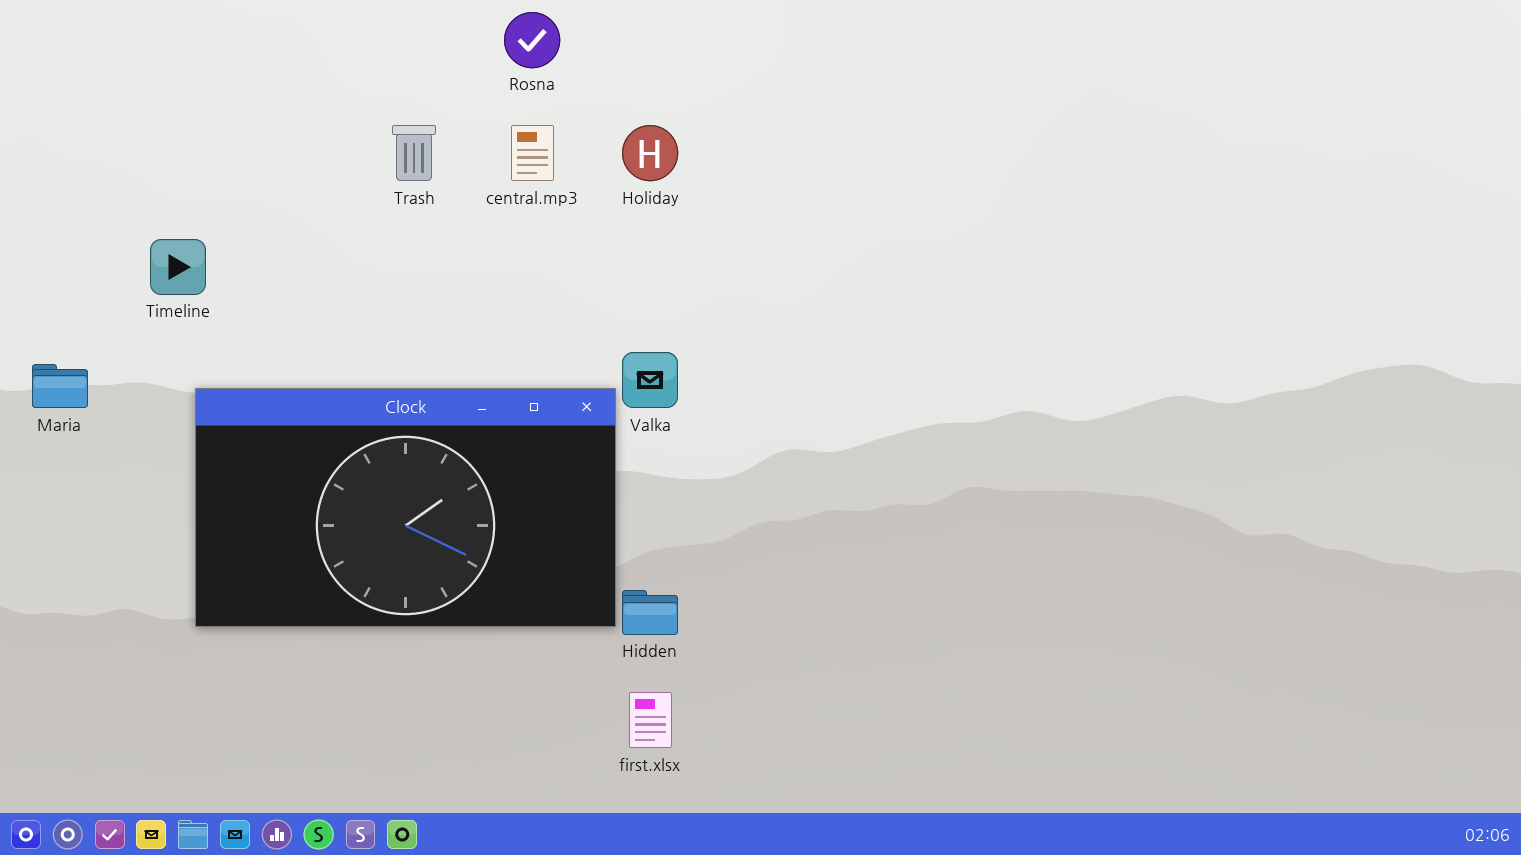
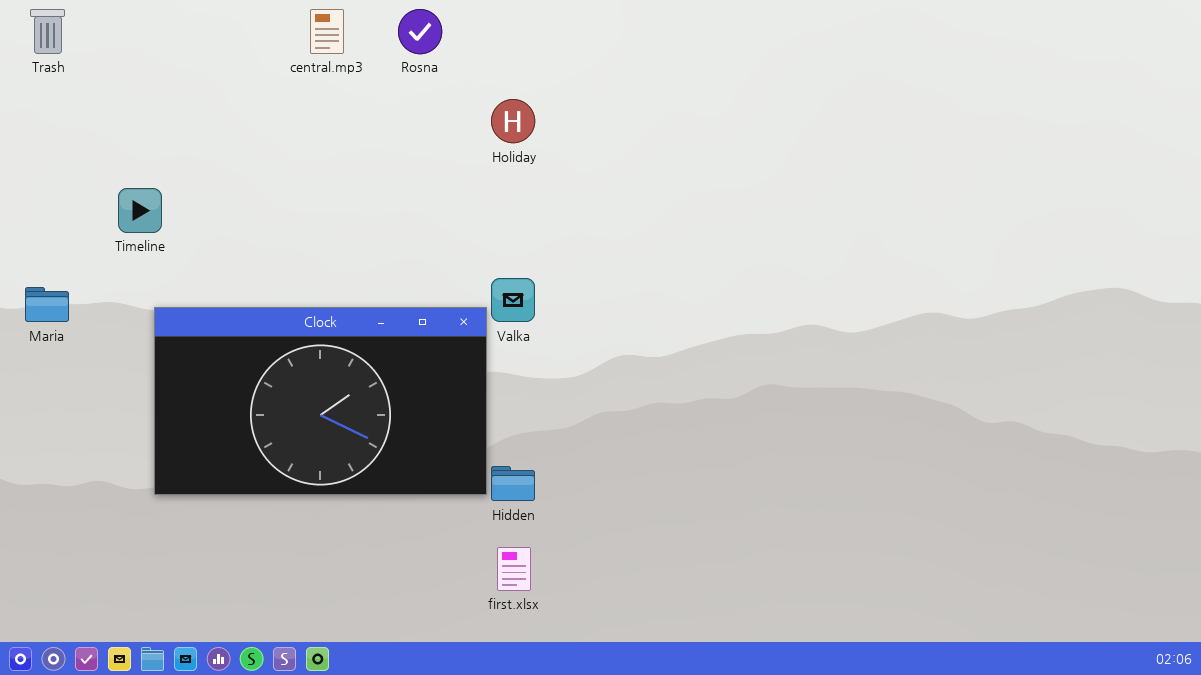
Trash: [392,125,436,181] -> [30,9,65,54], moved
central.mp3: [511,125,554,181] -> [310,9,344,54], moved

